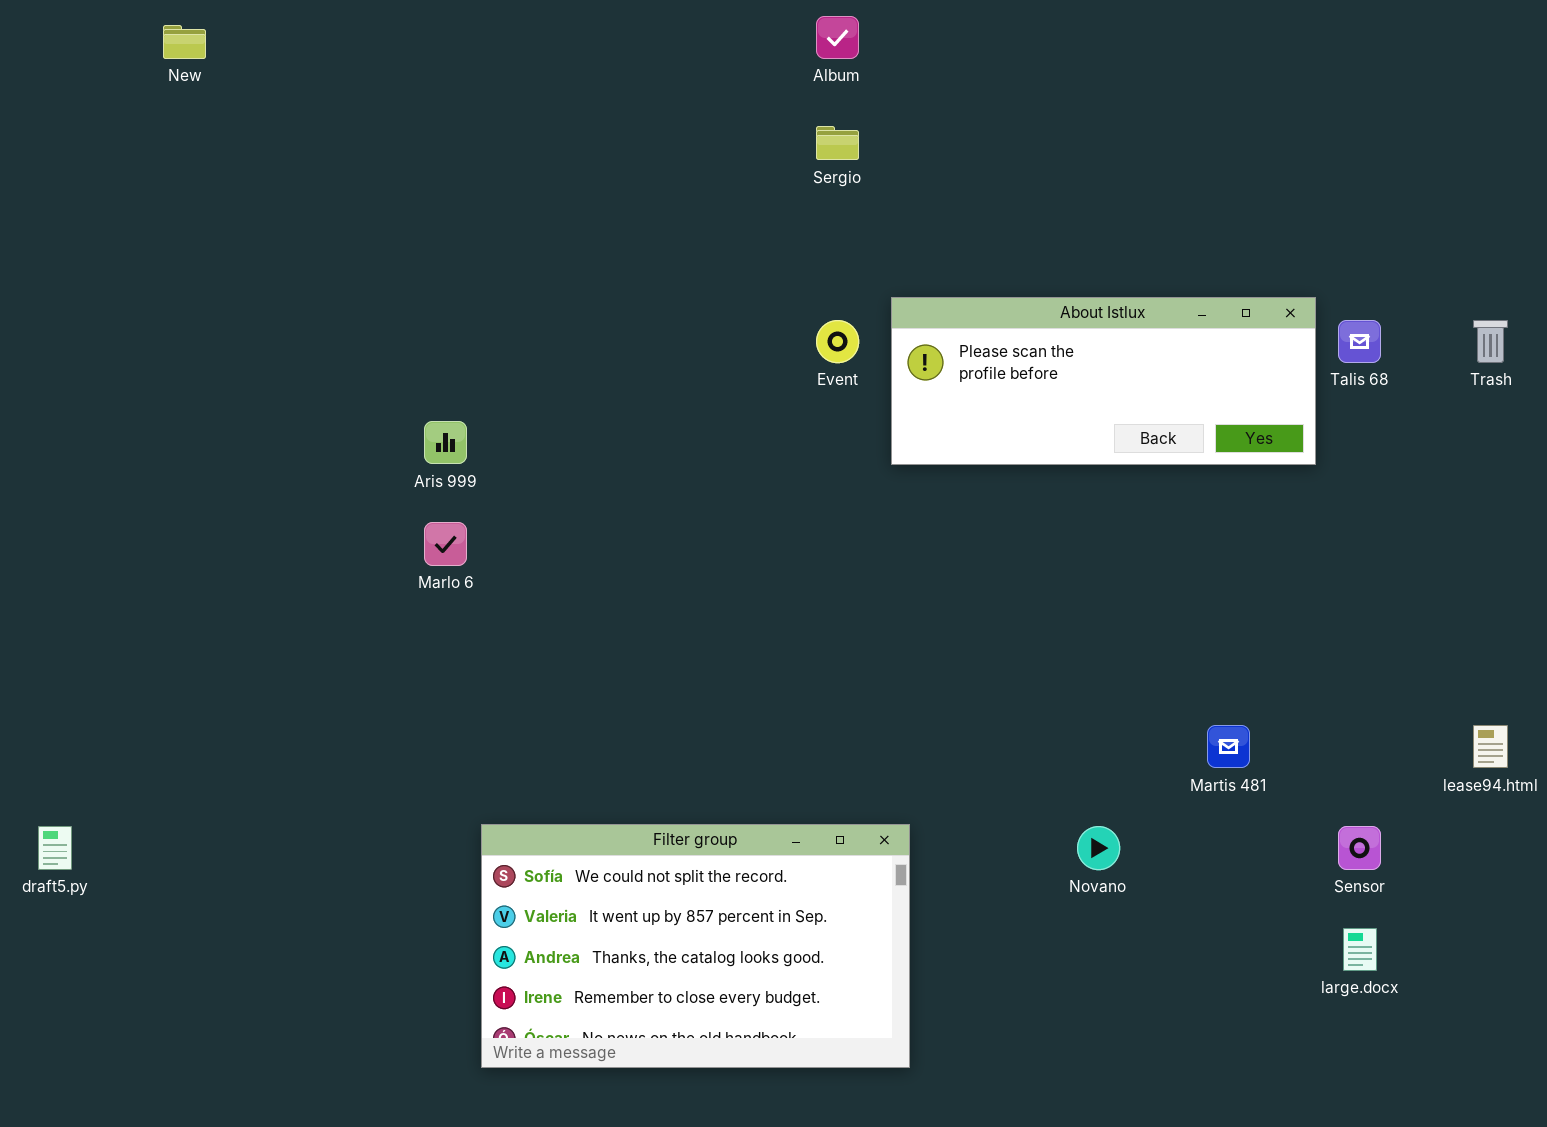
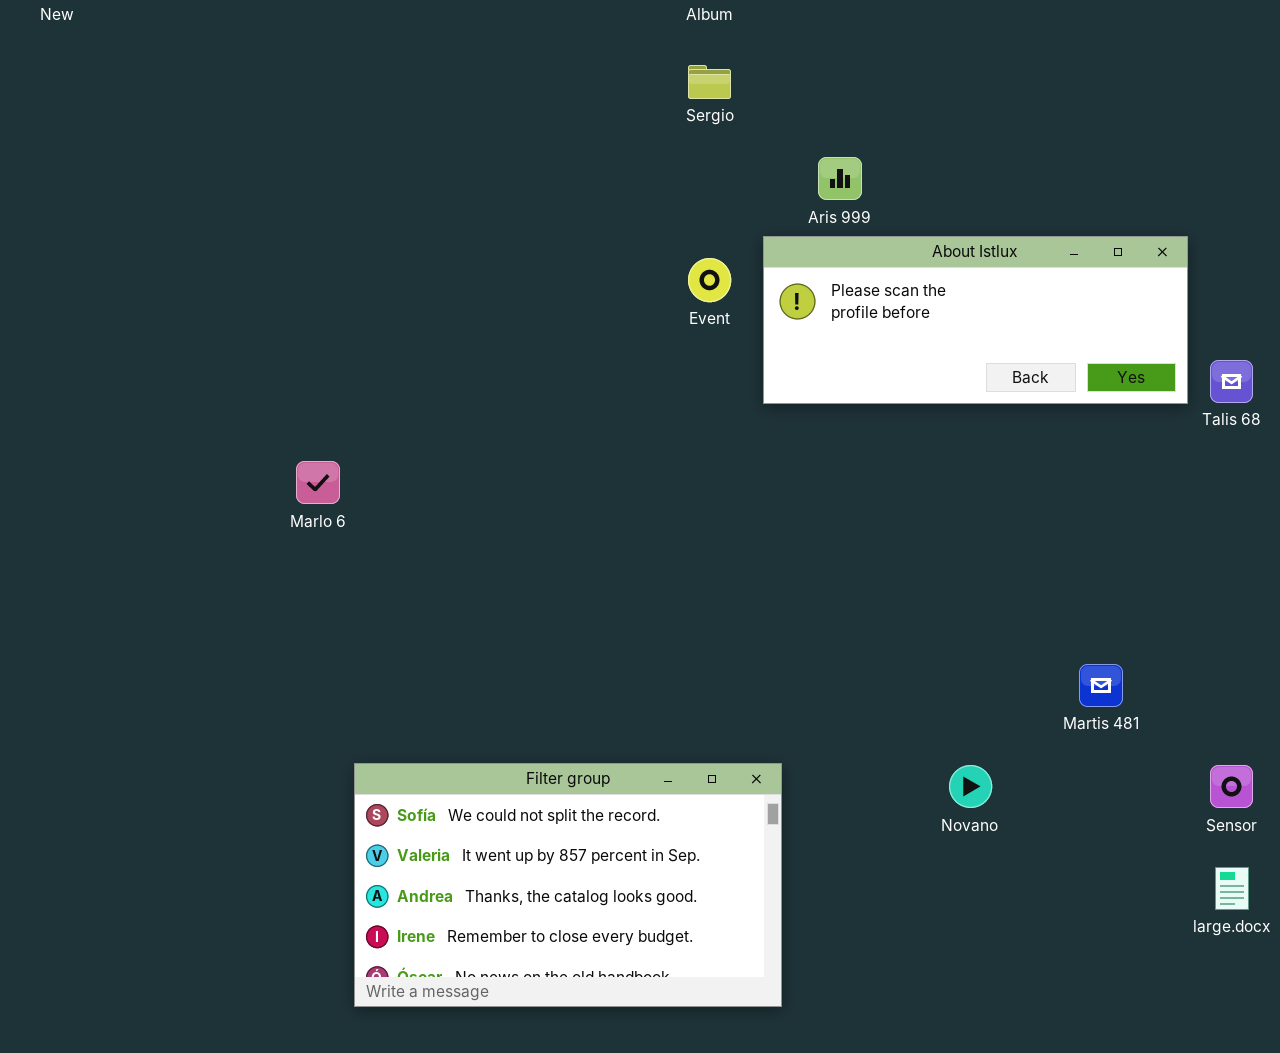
Talis 68: [1338,320,1381,363] -> [1210,360,1253,403], moved
Aris 999: [424,421,467,464] -> [818,157,862,200], moved

